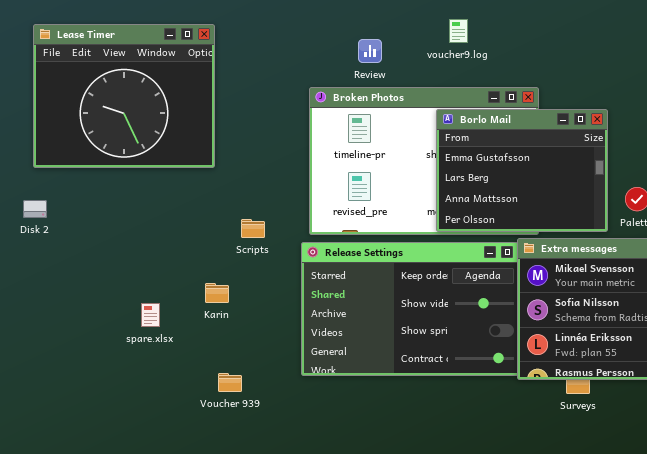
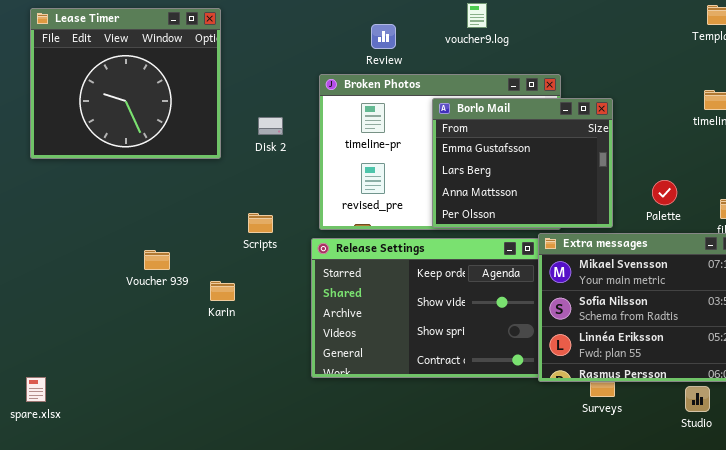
Borlo Mail: [436,109,608,232] -> [432,98,613,228], moved
Disk 2: [23,200,47,218] -> [258,117,283,135], moved
spare.xlsx: [141,303,160,327] -> [26,377,46,402], moved
Voucher 939: [218,373,242,392] -> [144,250,170,270], moved

